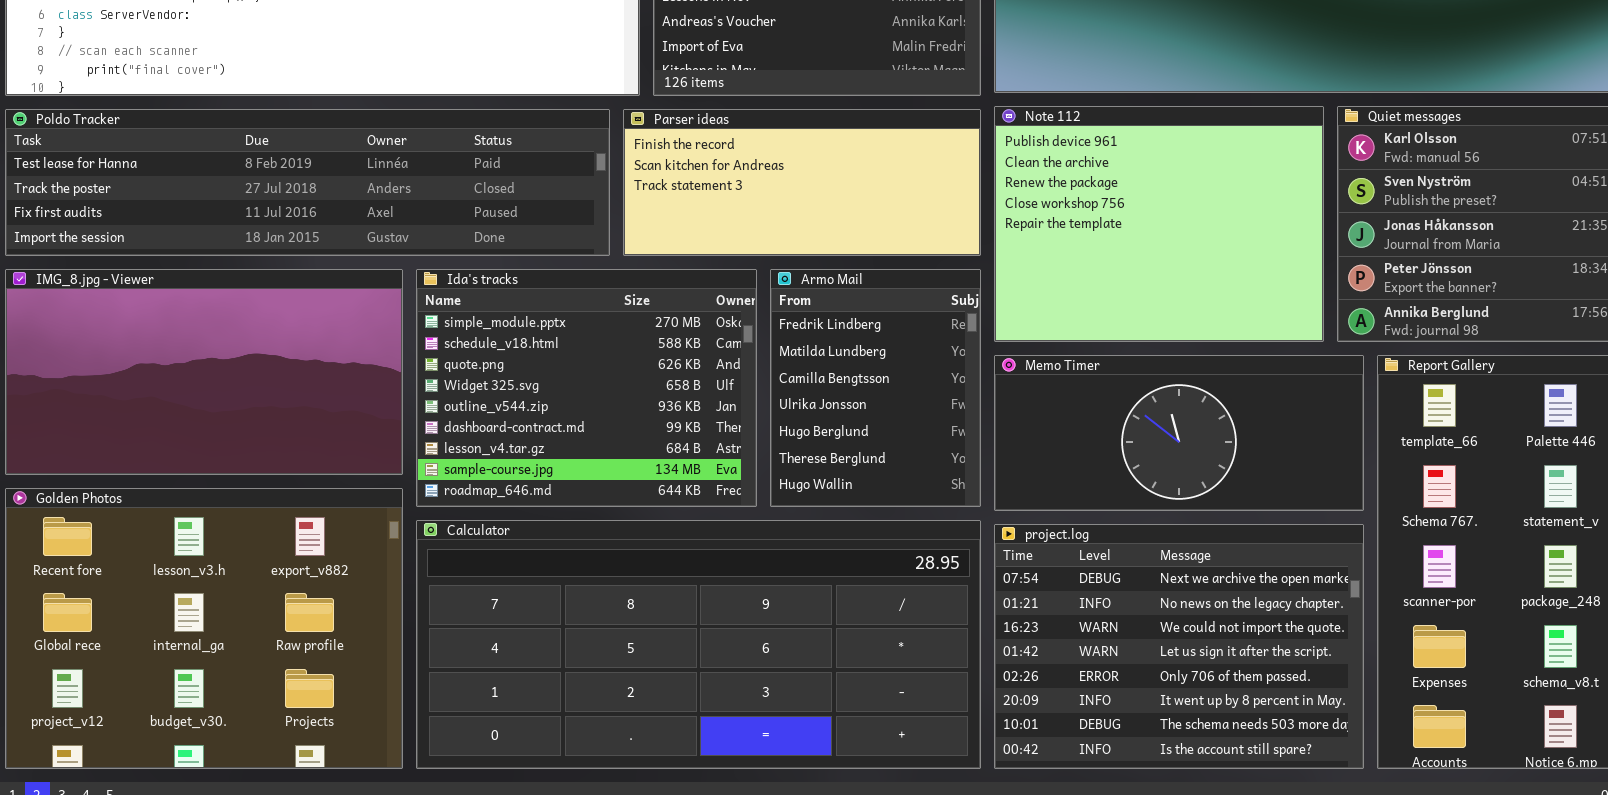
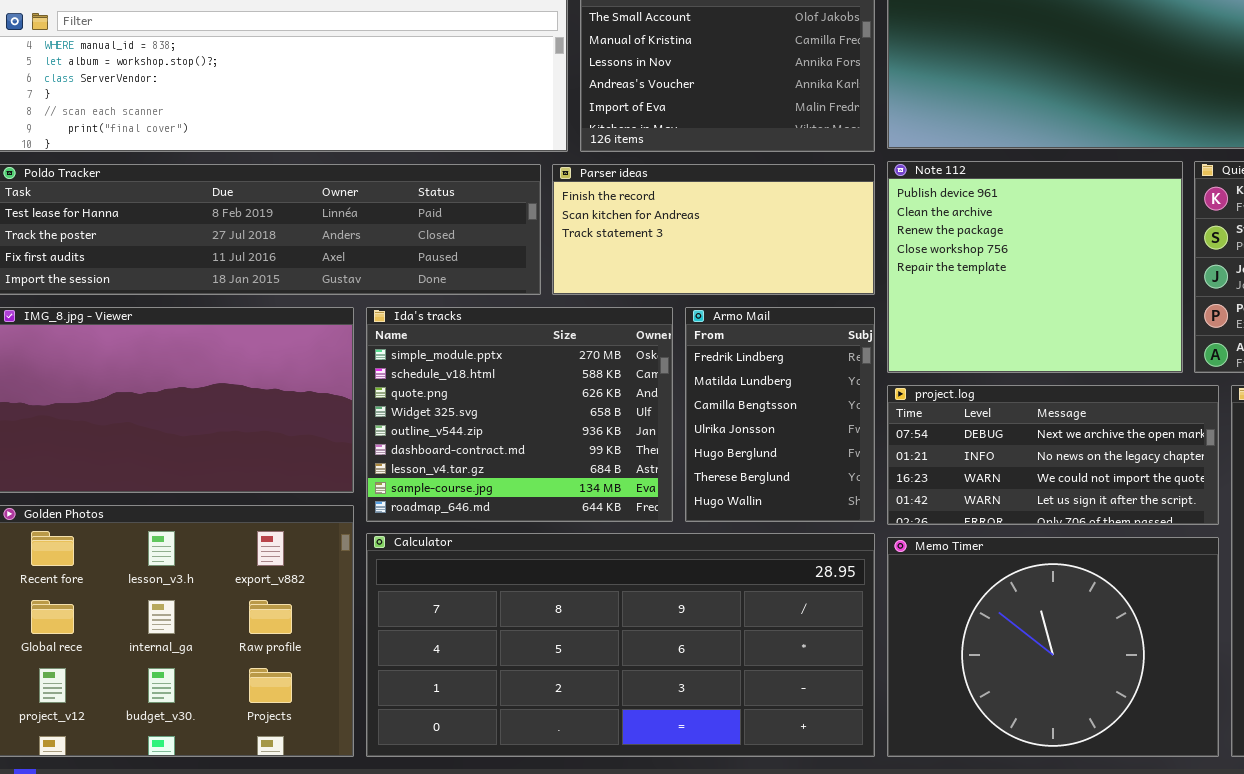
Memo Timer: [994,355,1364,511] -> [887,537,1219,757], moved, resized
project.log: [994,524,1364,769] -> [887,385,1219,525], moved, resized

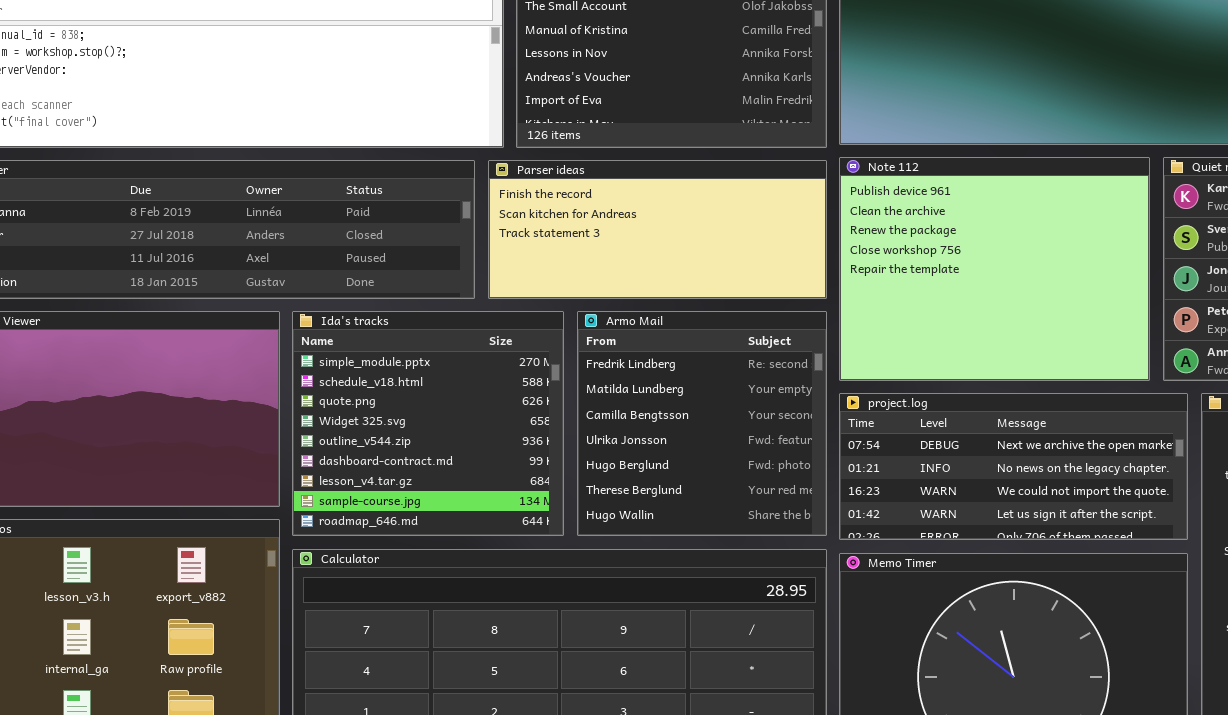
Ida's tracks: [366,307,673,522] -> [292,311,564,536], resized
Armo Mail: [685,307,875,522] -> [577,311,827,536], resized

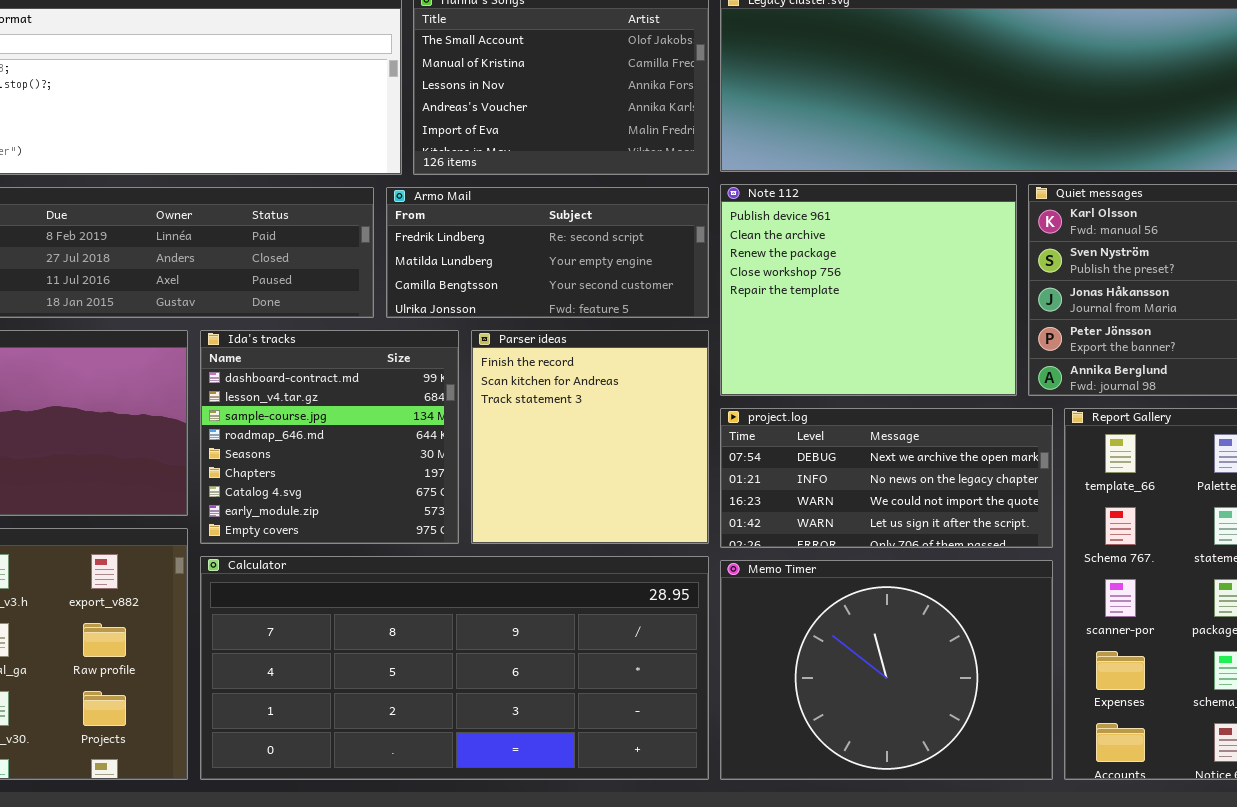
Parser ideas: [488,160,827,299] -> [471,330,709,544], moved, resized
Ida's tracks: [292,311,564,536] -> [200,330,459,544], scrolled down 5 rows
Armo Mail: [577,311,827,536] -> [386,187,709,318], moved, resized

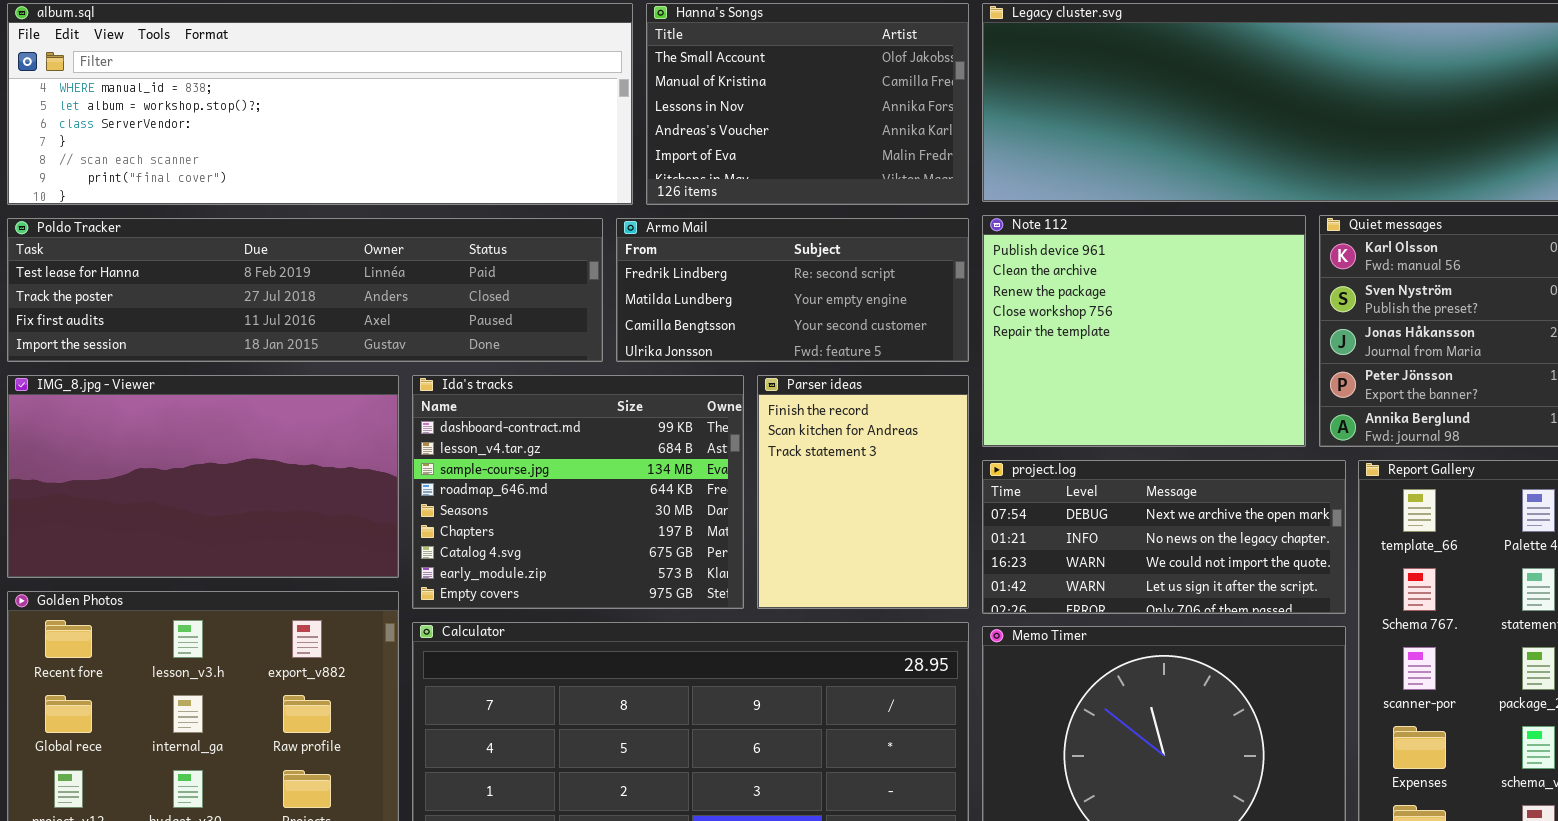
Ida's tracks: [200,330,459,544] -> [412,375,744,609], resized
Parser ideas: [471,330,709,544] -> [757,375,969,609], resized

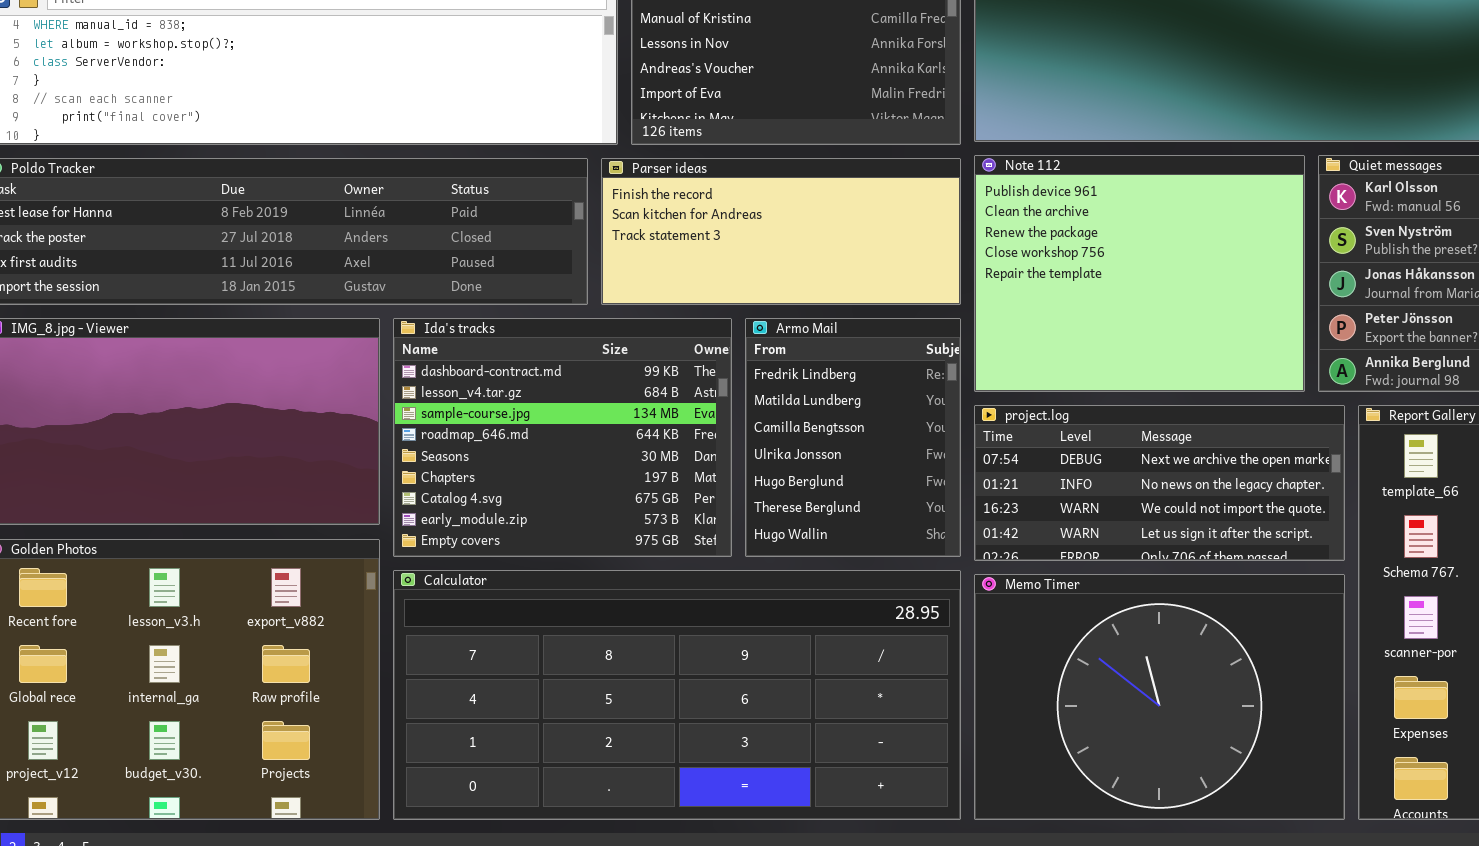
Armo Mail: [616,218,969,362] -> [745,318,961,557], moved, resized
Parser ideas: [757,375,969,609] -> [601,158,961,305], moved, resized

